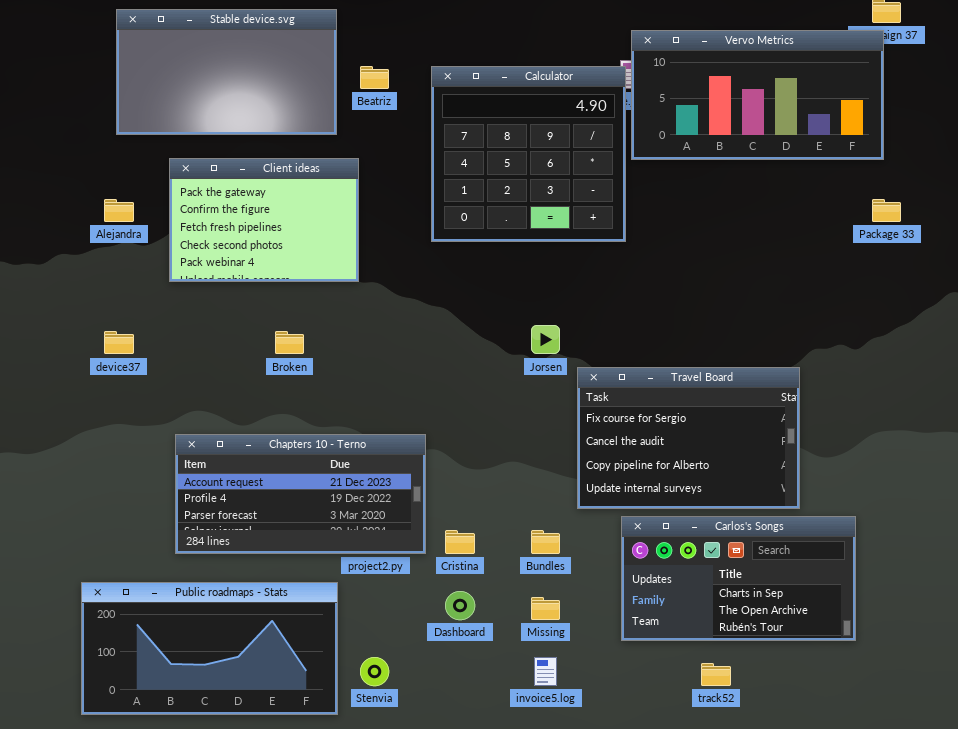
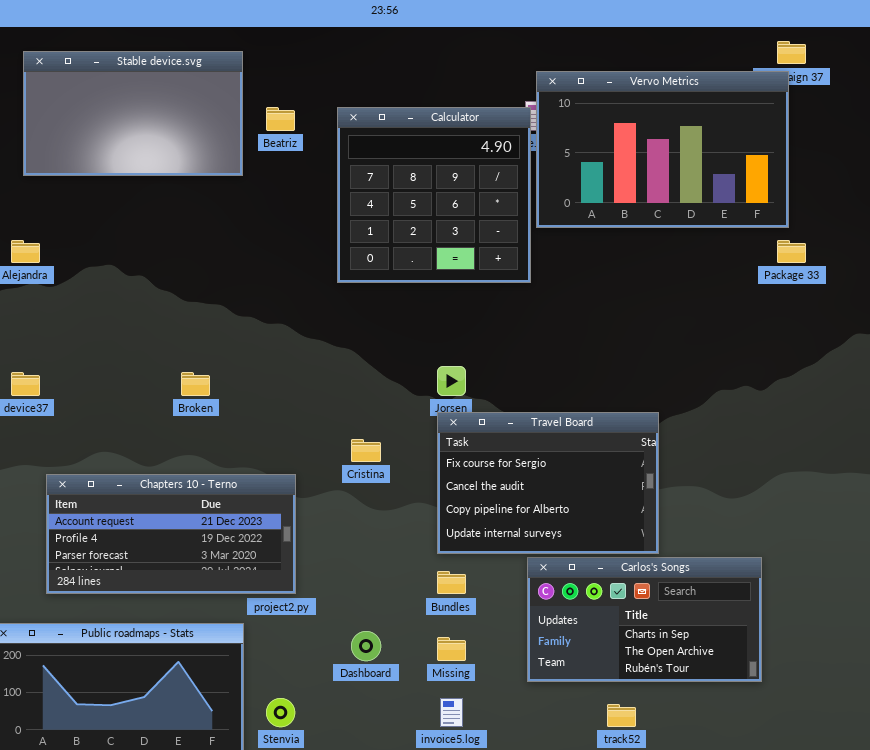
Vervo Metrics: [631,30,884,160] -> [536,71,789,228], resized
Client ideas: [169,158,359,282] -> none, closed
Travel Board: [577,367,800,509] -> [437,412,659,554], moved
Chapters 10 - Terno: [175,434,426,554] -> [46,474,296,594], moved
Cristina: [445,530,475,554] -> [351,439,381,462], moved

